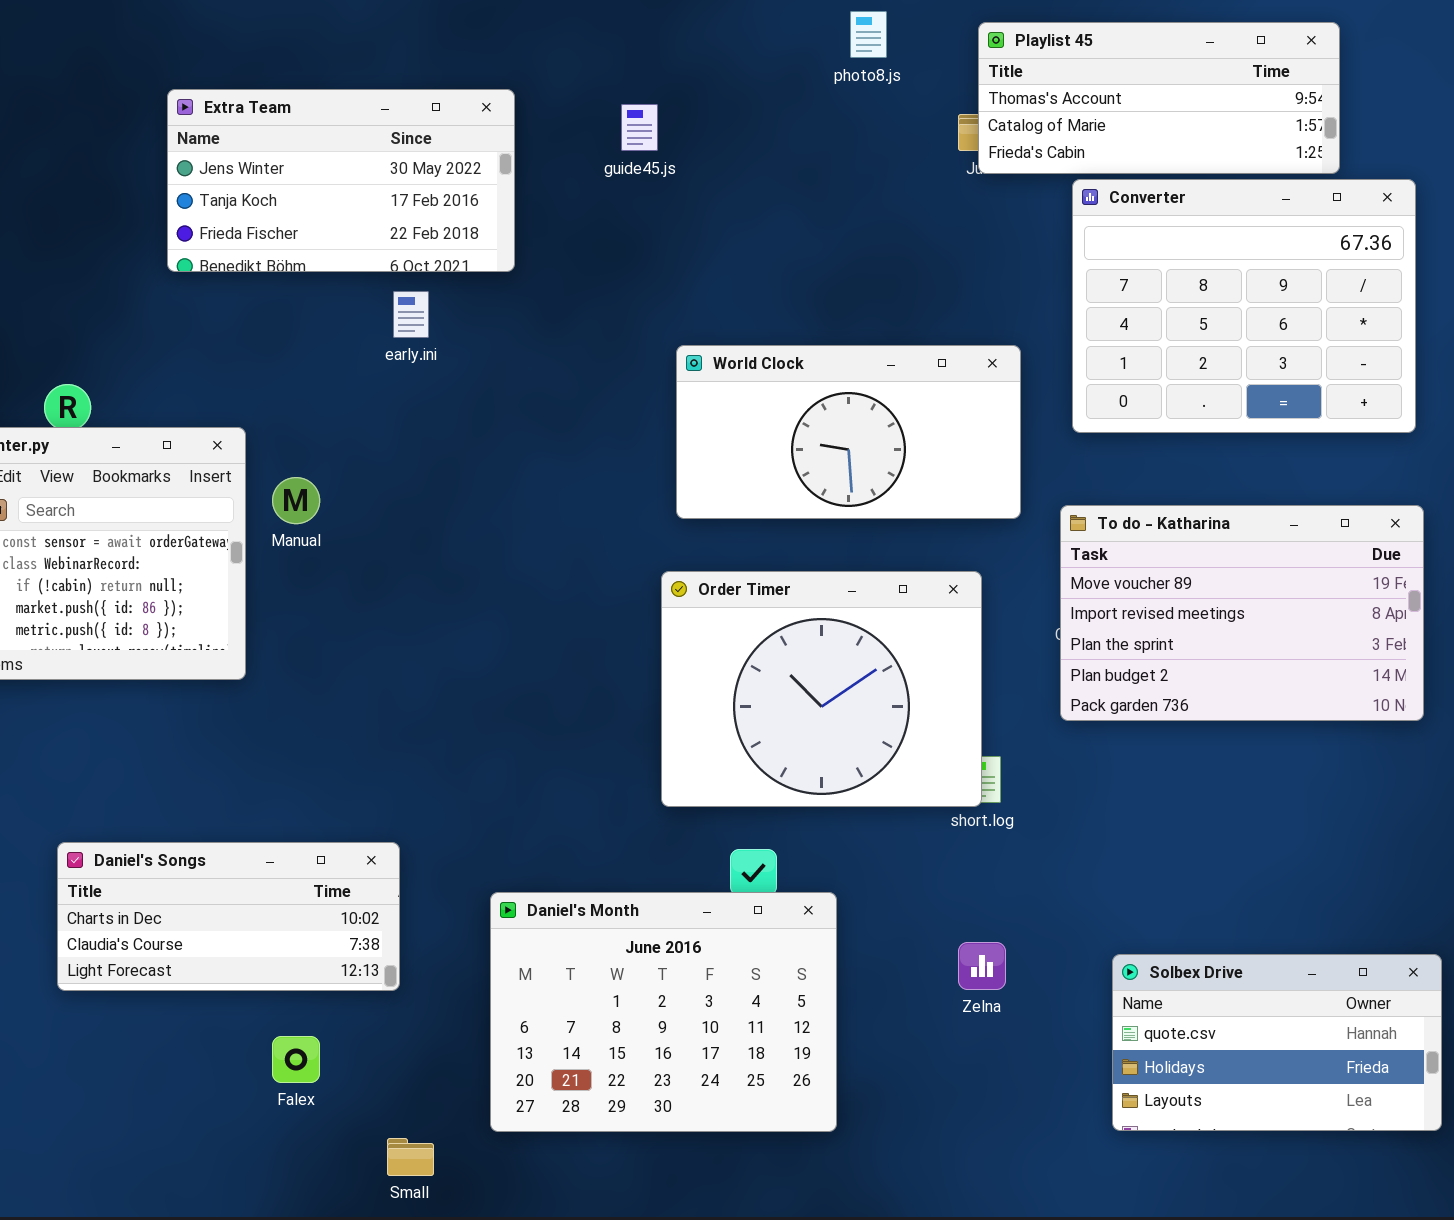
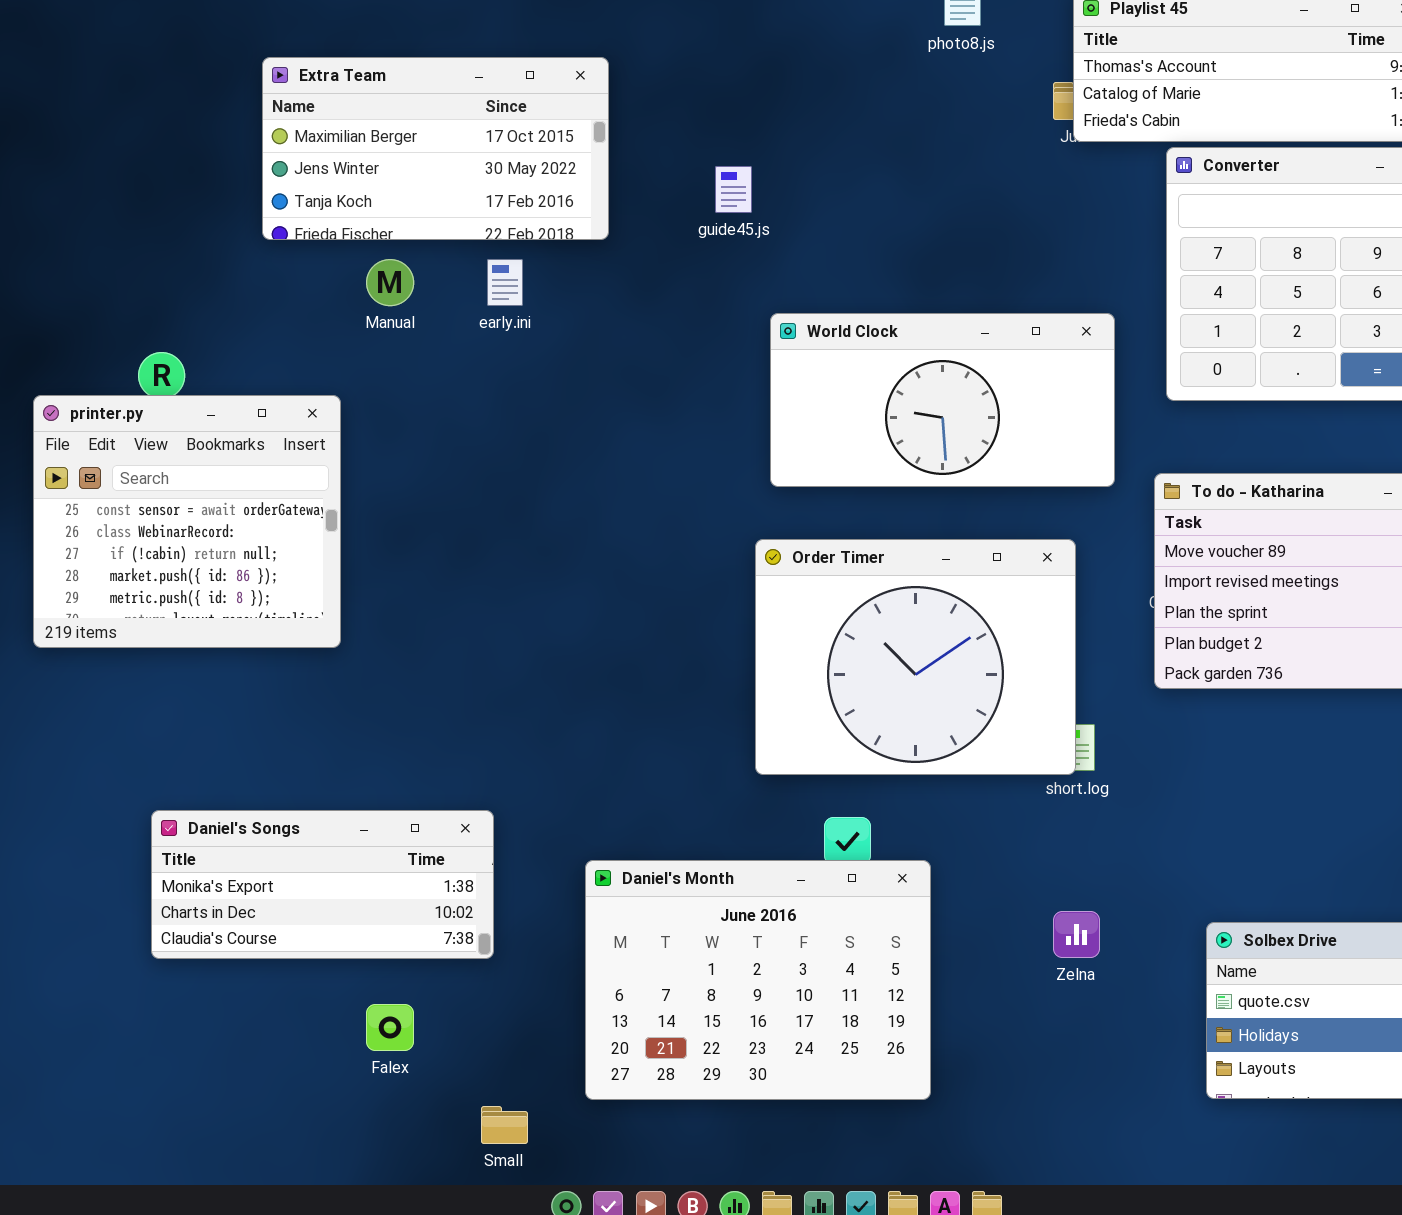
Extra Team: [167,89,515,272] -> [262,57,609,240], scrolled up 1 row
guide45.js: [621,104,658,151] -> [715,166,752,213], moved
Manual: [272,477,320,524] -> [366,259,414,306], moved
Daniel's Songs: [57,842,400,991] -> [151,810,494,959], scrolled up 1 row

